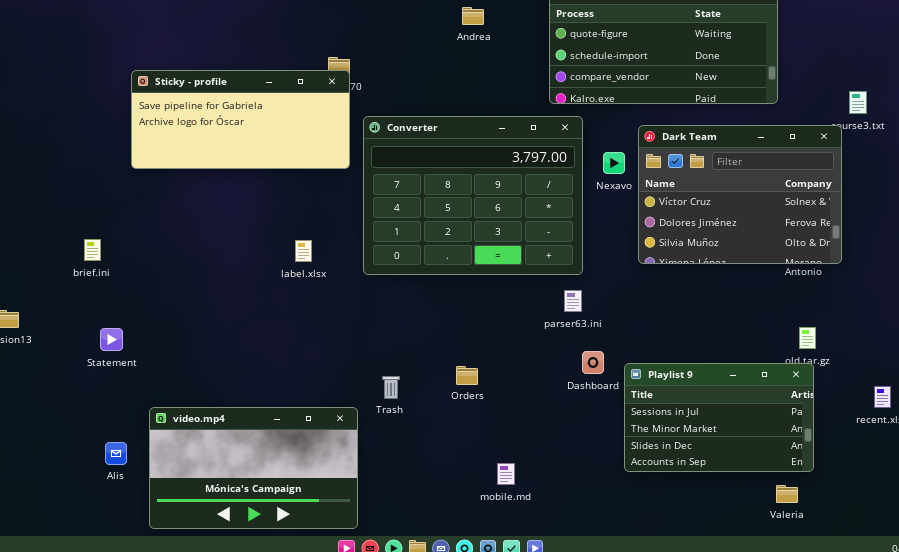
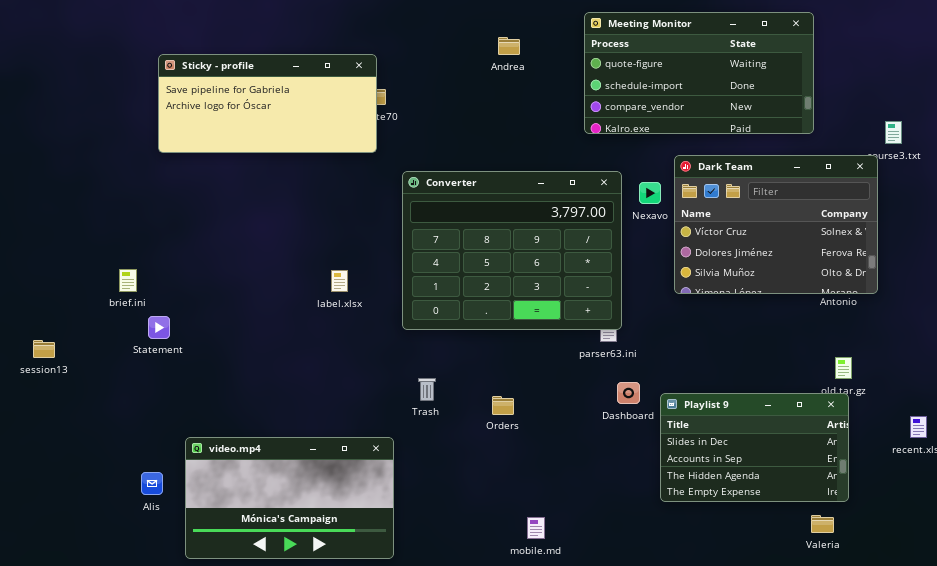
Sticky - profile: [131,70,350,169] -> [158,54,377,153], moved
Converter: [363,116,583,275] -> [402,171,622,330], moved
Statement: [100,328,123,351] -> [148,316,170,339], moved
Playlist 9: [624,363,814,472] -> [660,393,849,502], scrolled down 2 rows
Trash: [382,376,400,399] -> [418,378,436,401], moved
mobile.md: [497,463,515,485] -> [527,517,545,539], moved

